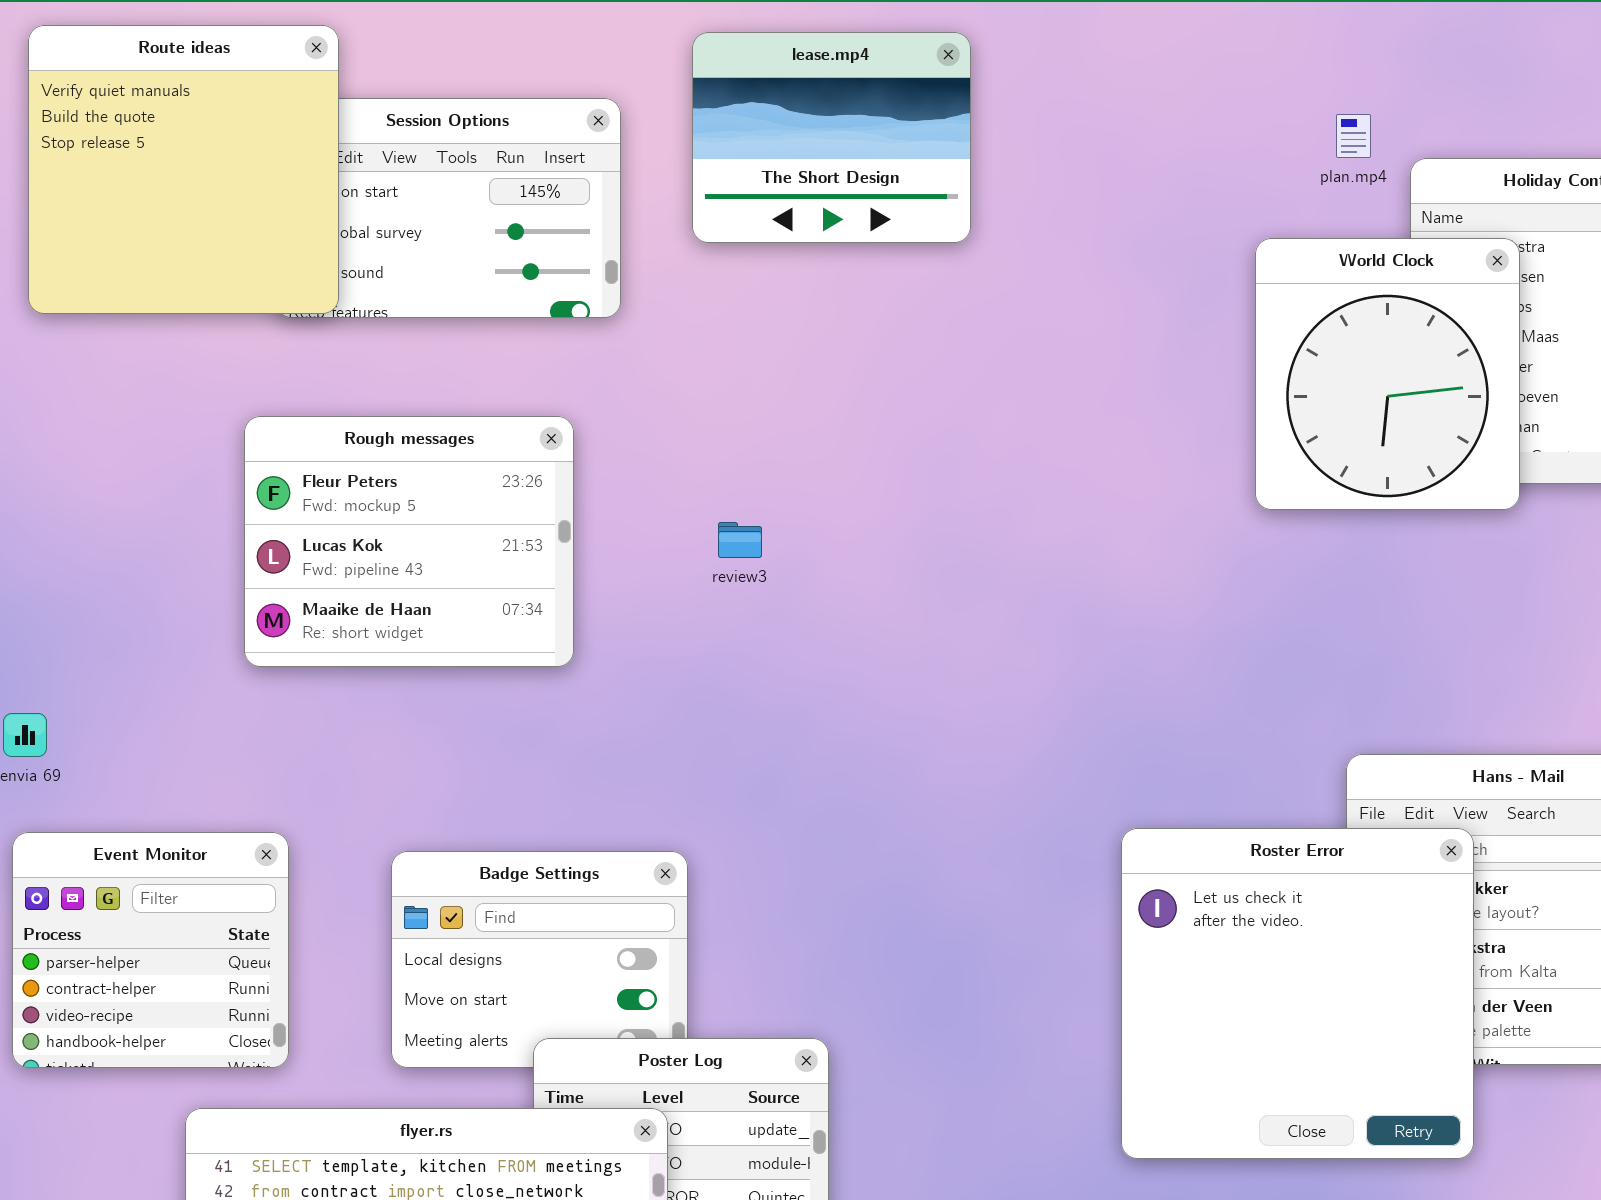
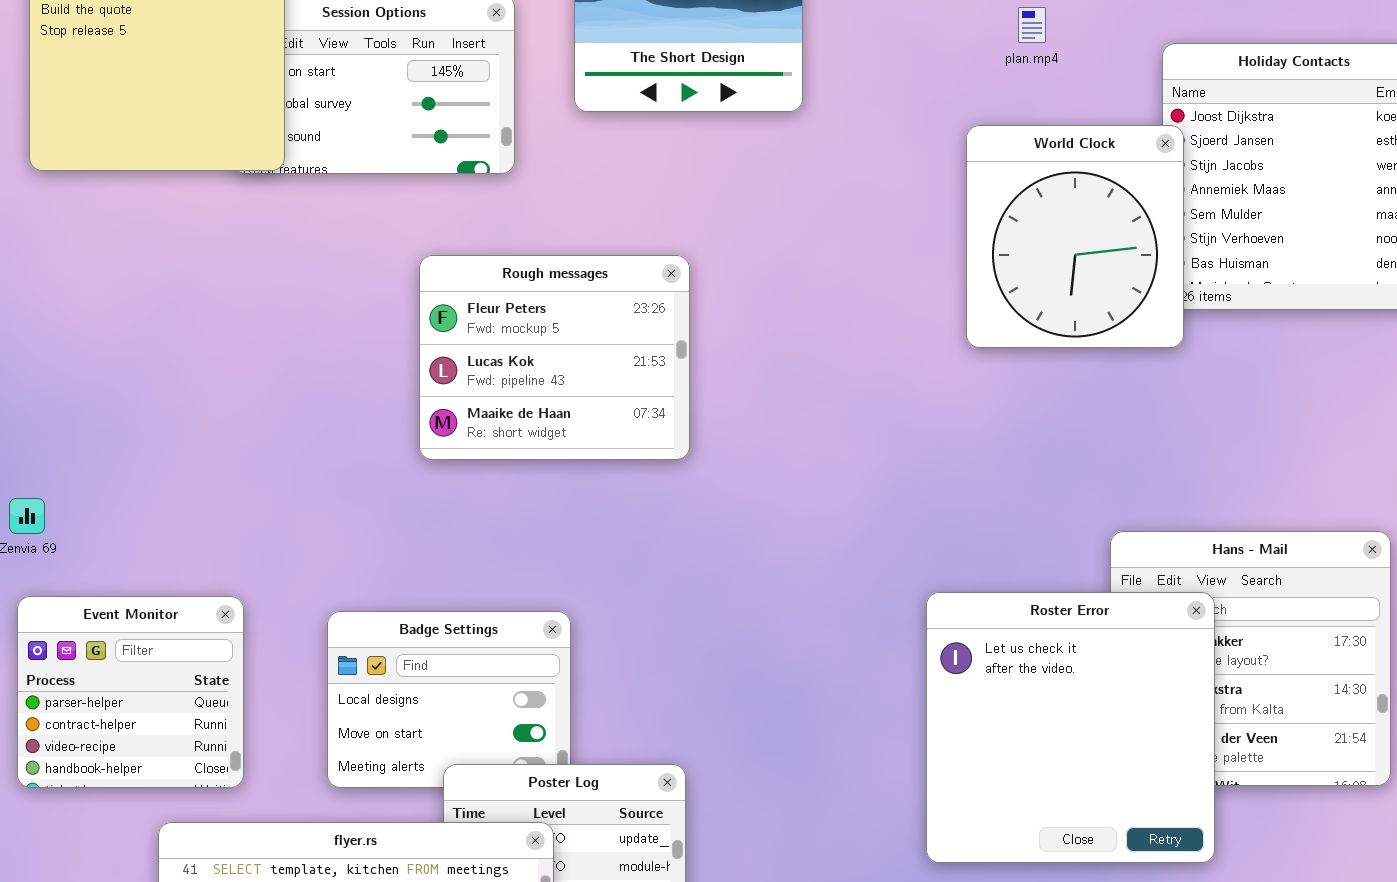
plan.mp4: [1336,114,1371,158] -> [1018,7,1046,43], moved
World Clock: [1255,238,1520,510] -> [966,125,1184,348], moved
Rough messages: [244,416,574,667] -> [419,255,690,460], moved

